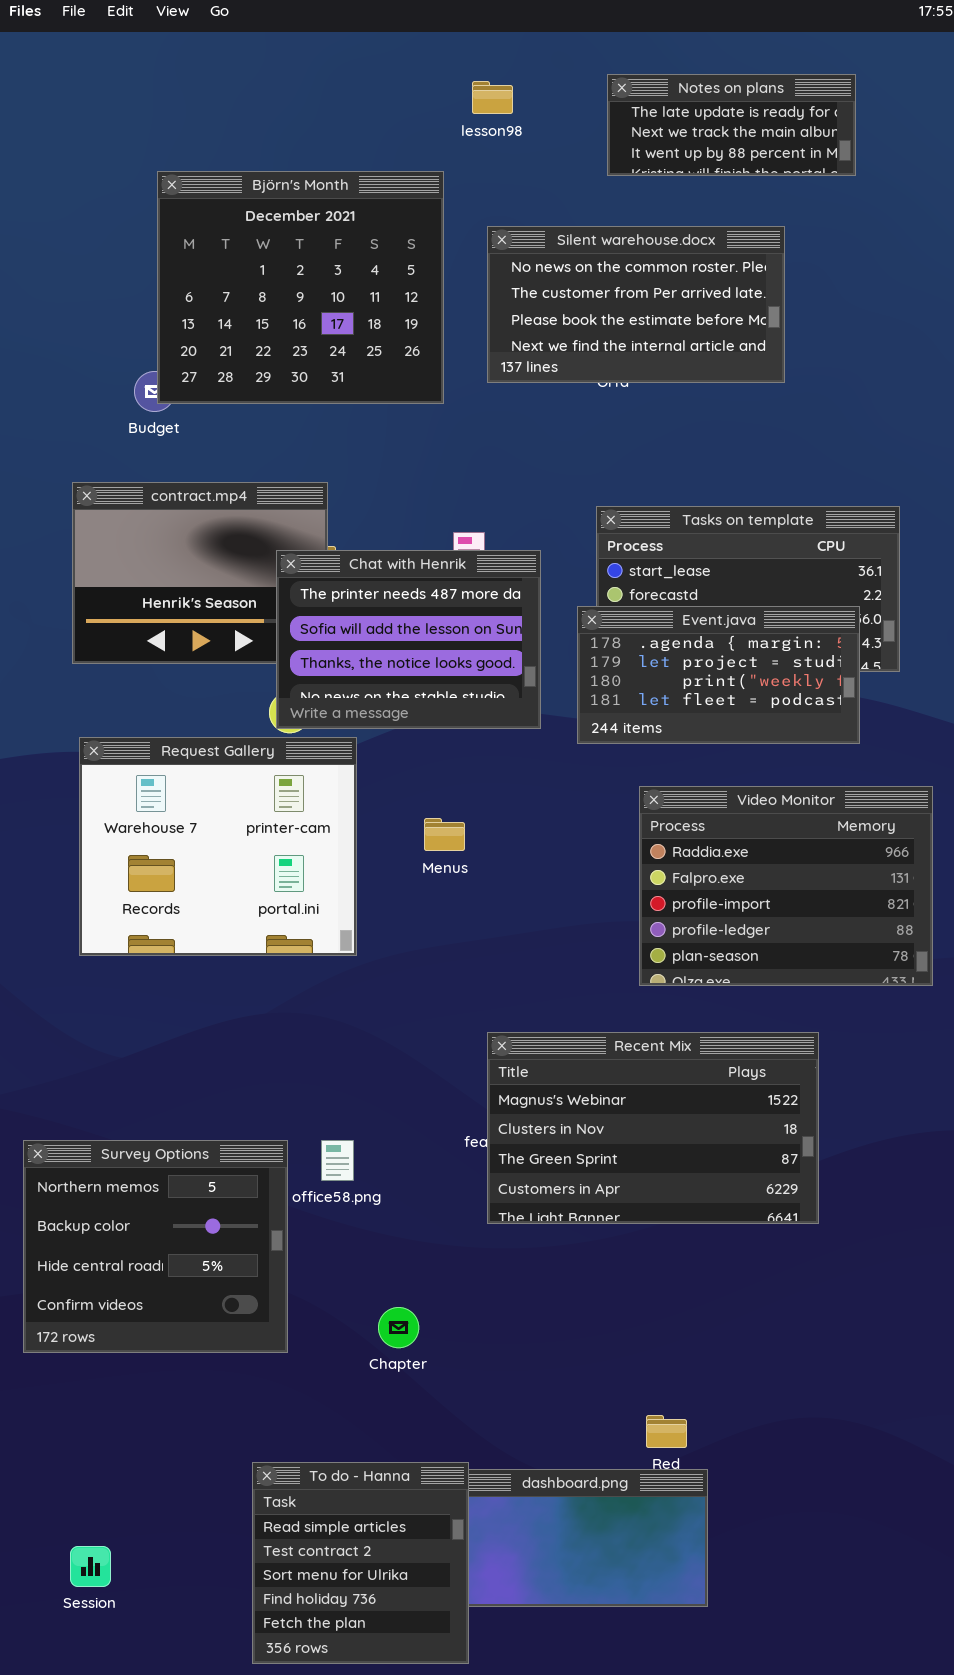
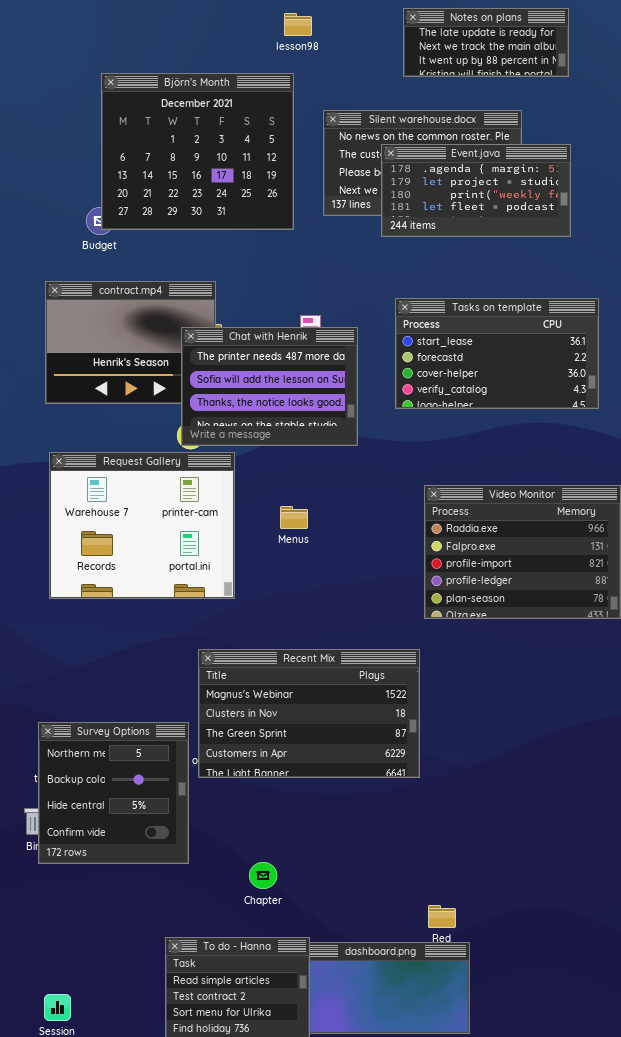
lesson98: [472,81,513,114] -> [284,13,312,36], moved
Event.java: [577,606,860,744] -> [381,144,571,237], moved
Recent Mix: [487,1032,819,1224] -> [198,649,420,778], moved
Survey Options: [23,1140,288,1353] -> [38,722,189,864], resized
Chapter: [378,1307,419,1348] -> [249,862,277,889], moved

